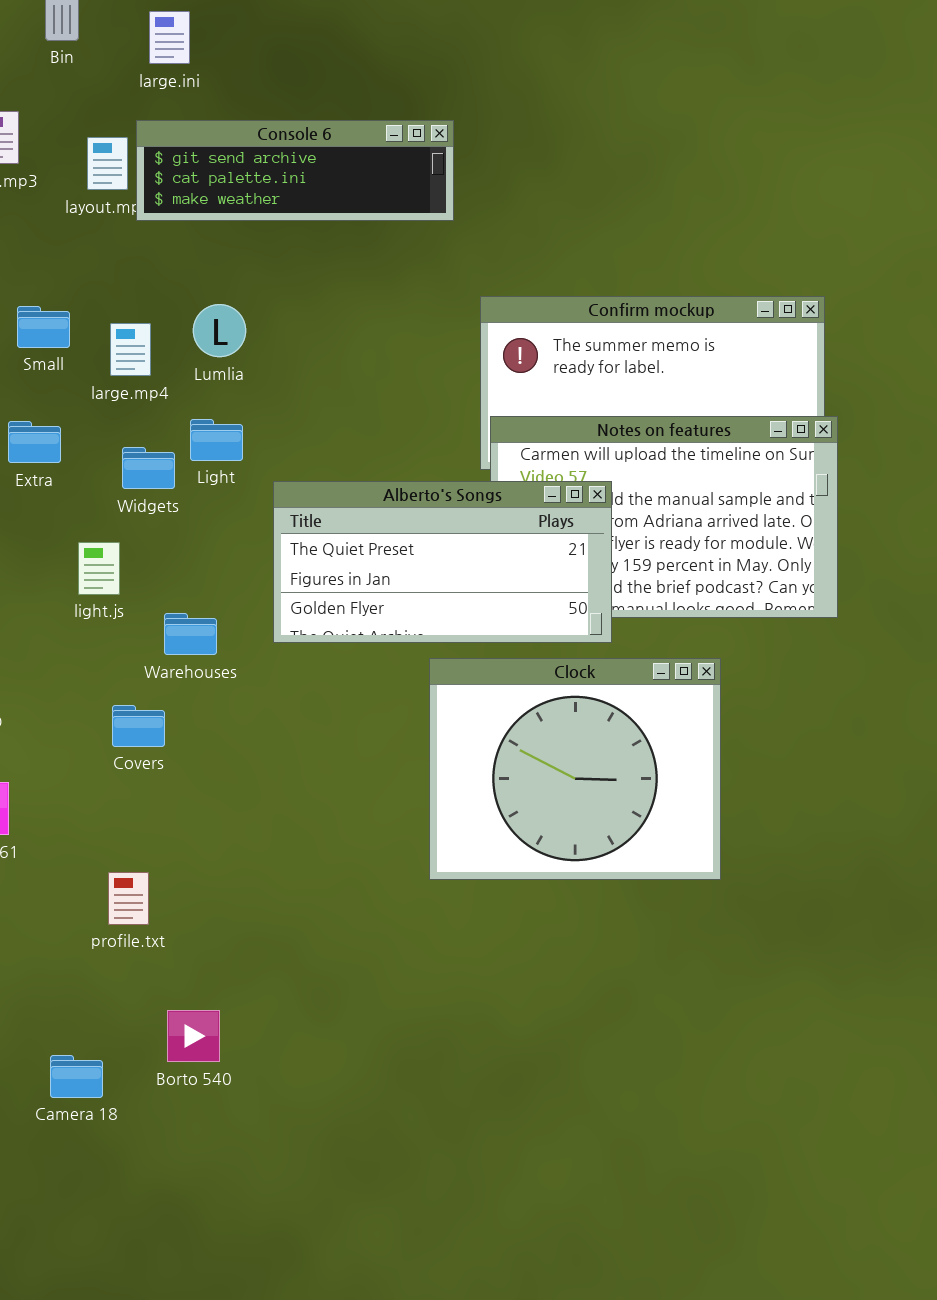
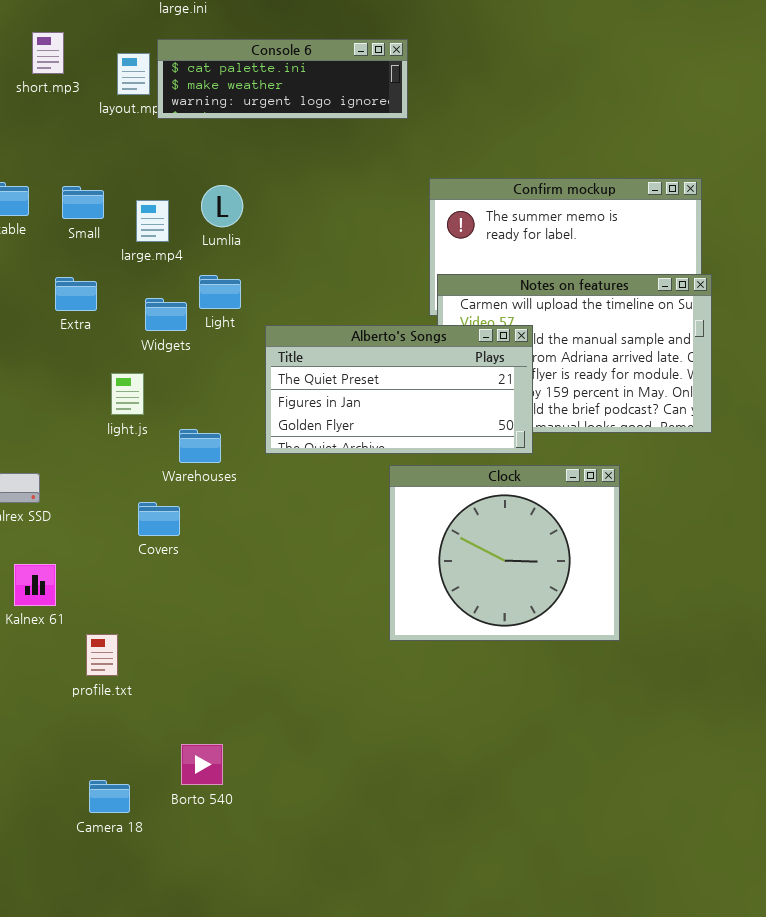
Console 6: [136,120,454,221] -> [157,39,408,119], scrolled down 1 row
profile.txt: [108,872,149,925] -> [86,634,118,676], moved

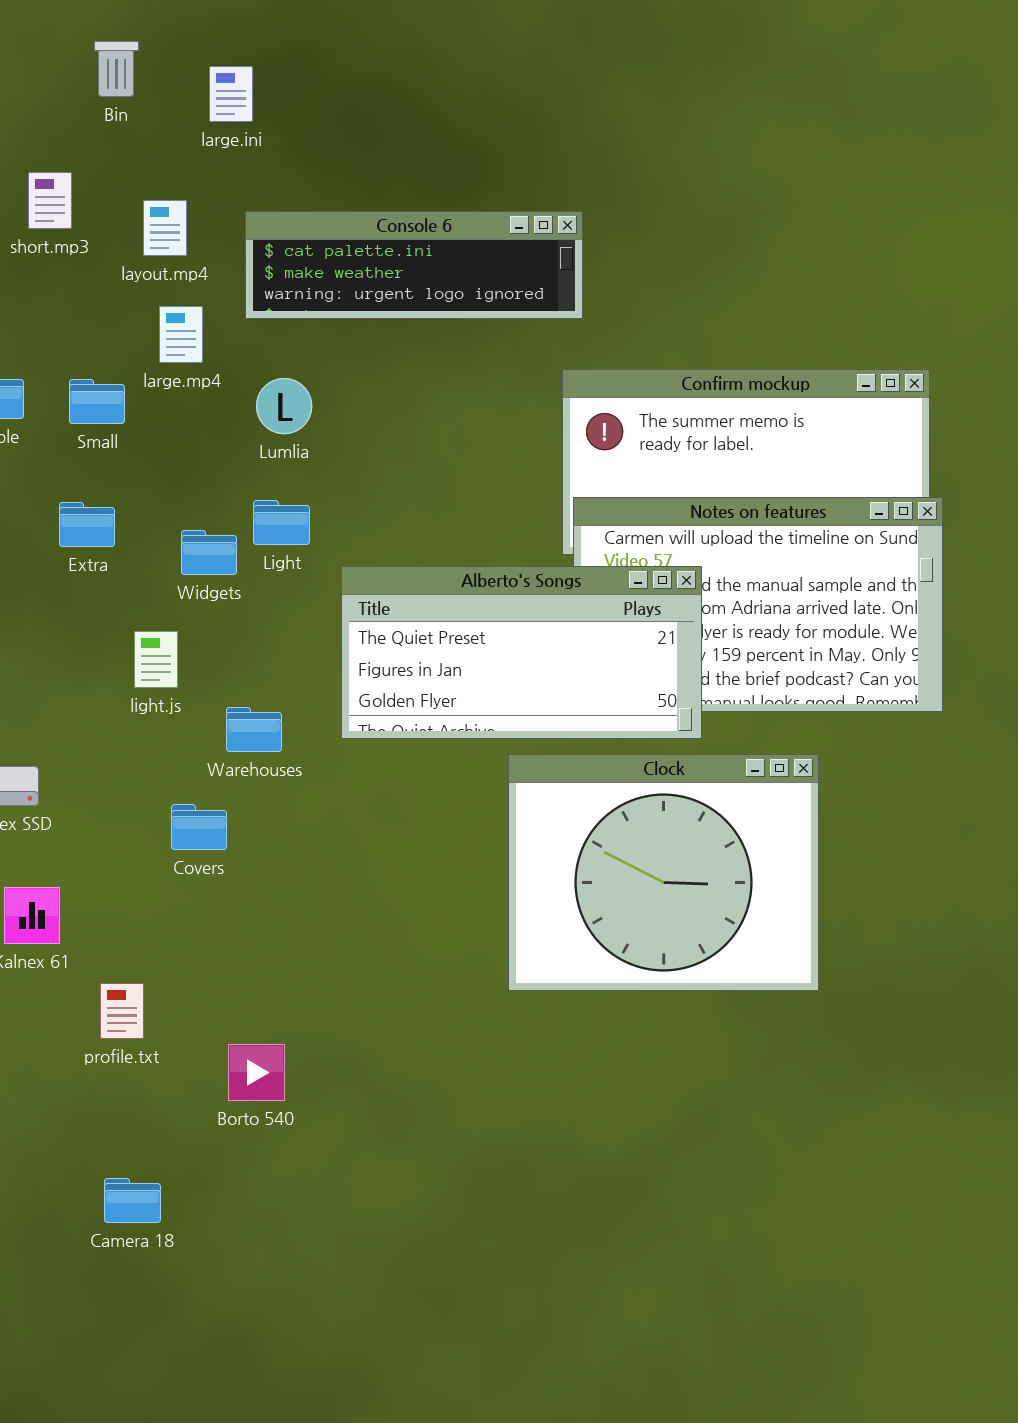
Console 6: [157,39,408,119] -> [245,211,583,319], moved
large.mp4: [136,200,169,242] -> [159,306,203,363], moved
Borto 540: [181,744,223,785] -> [228,1044,285,1101], moved

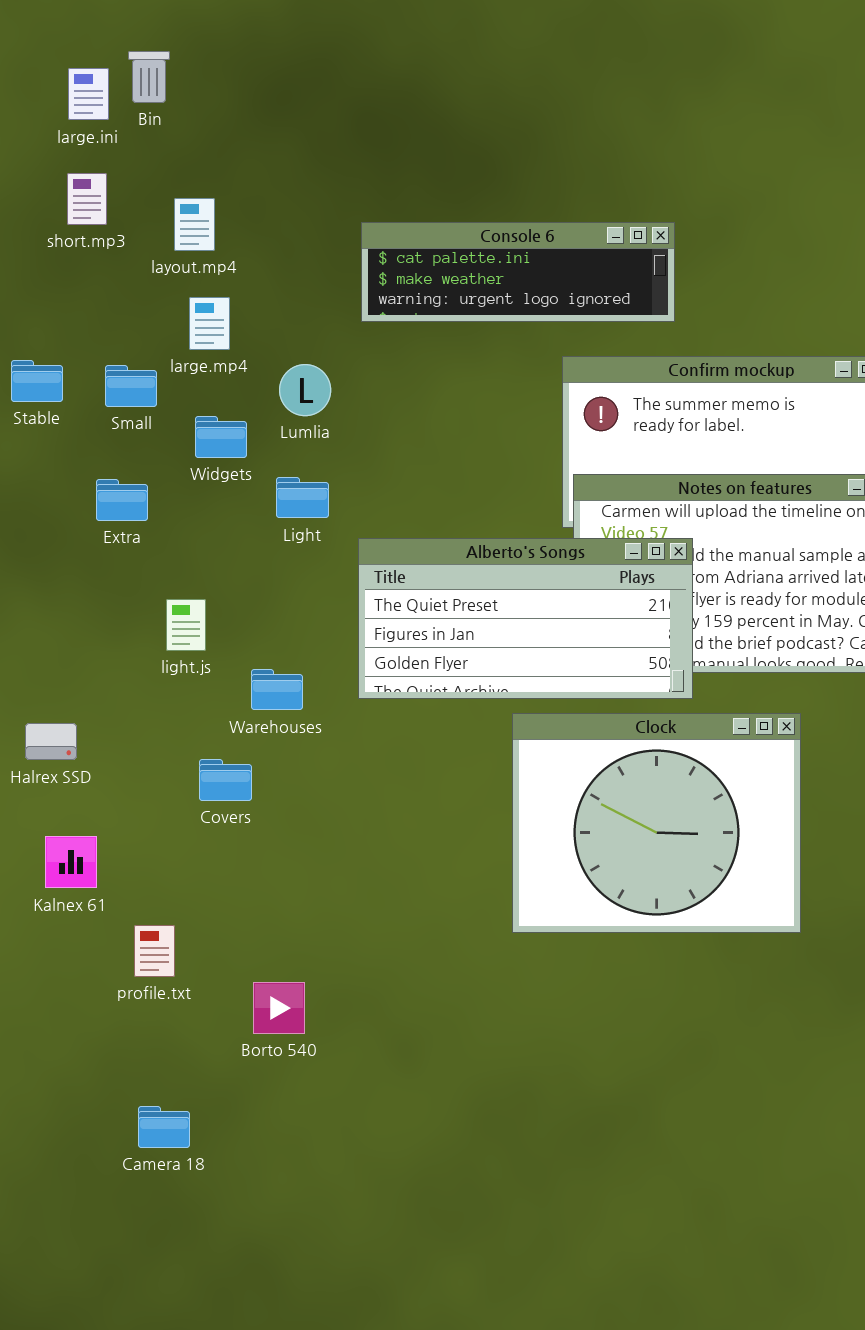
large.ini: [209,66,253,122] -> [68,68,109,120], moved
Console 6: [245,211,583,319] -> [361,222,675,322], moved
Widgets: [181,530,237,575] -> [195,416,247,458], moved

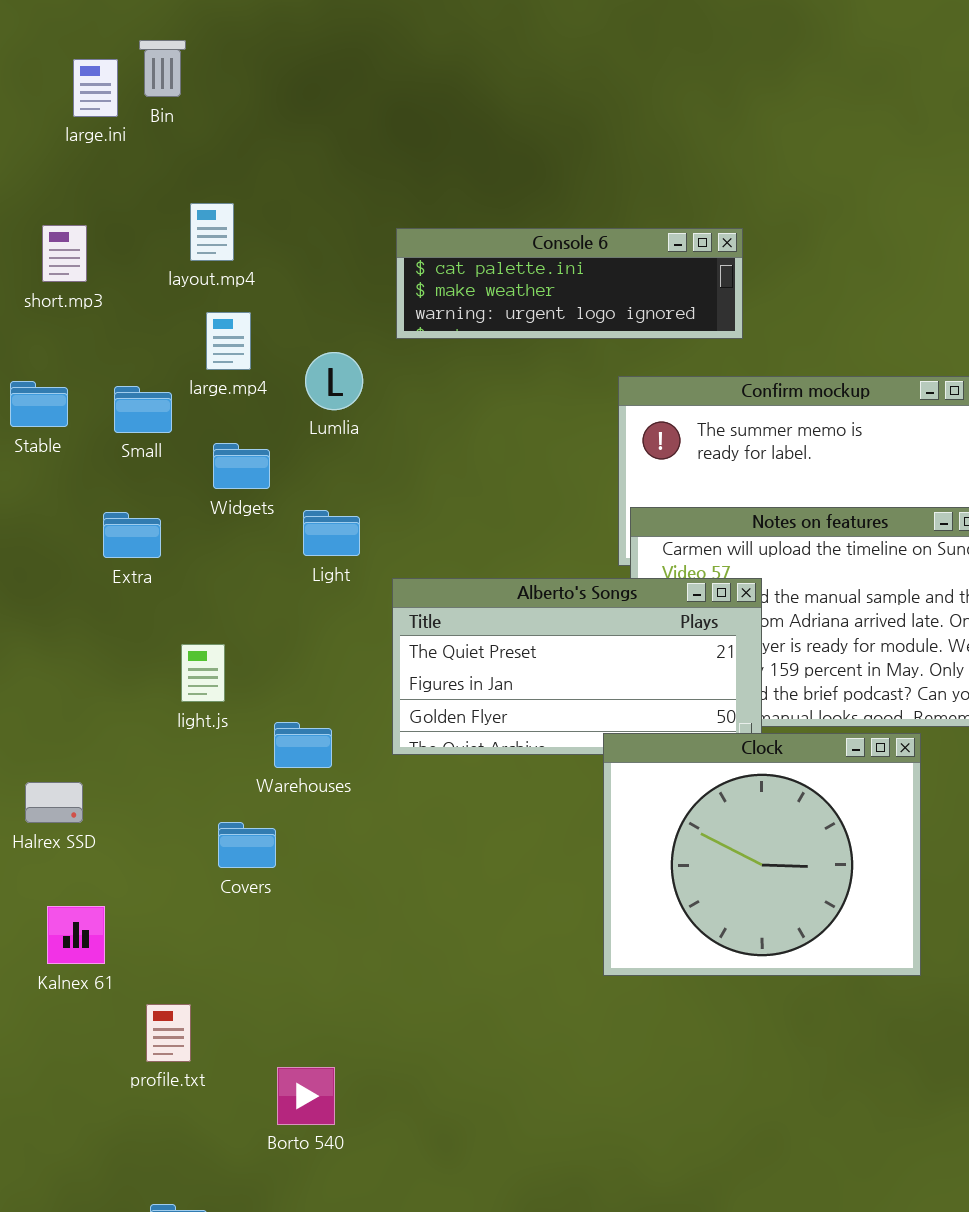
short.mp3: [67,173,107,225] -> [42,225,87,282], moved
Lumlia: [279,364,331,416] -> [305,352,363,410], moved
Clock: [512,713,801,933] -> [603,733,921,976], moved

